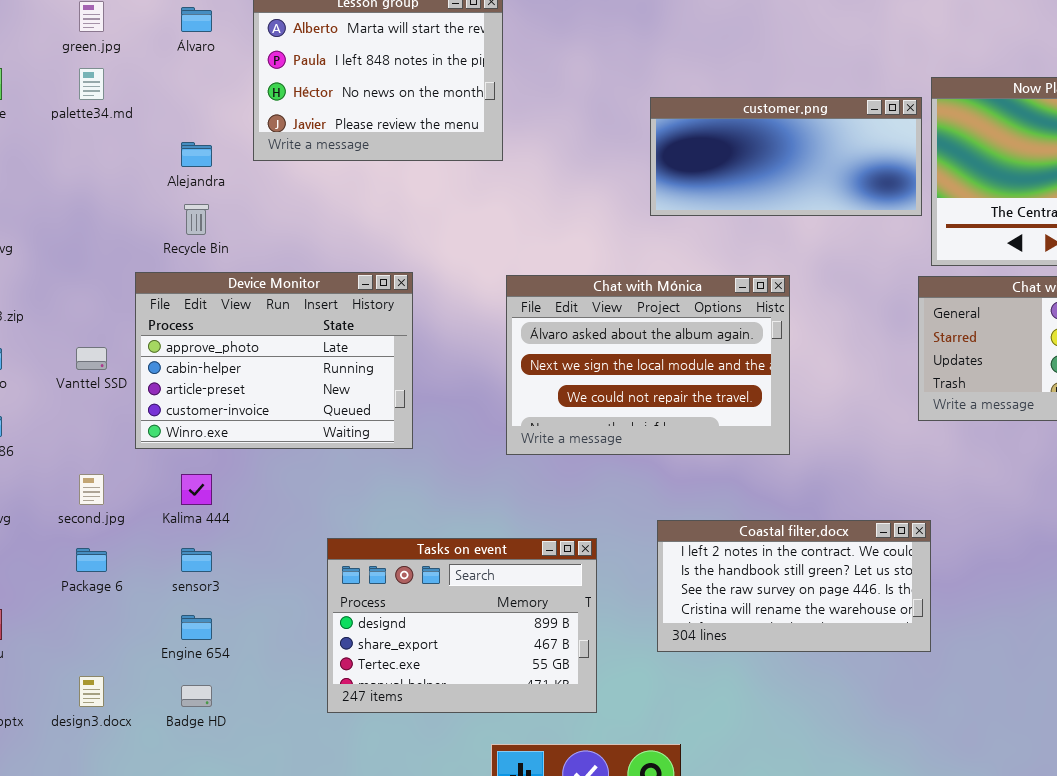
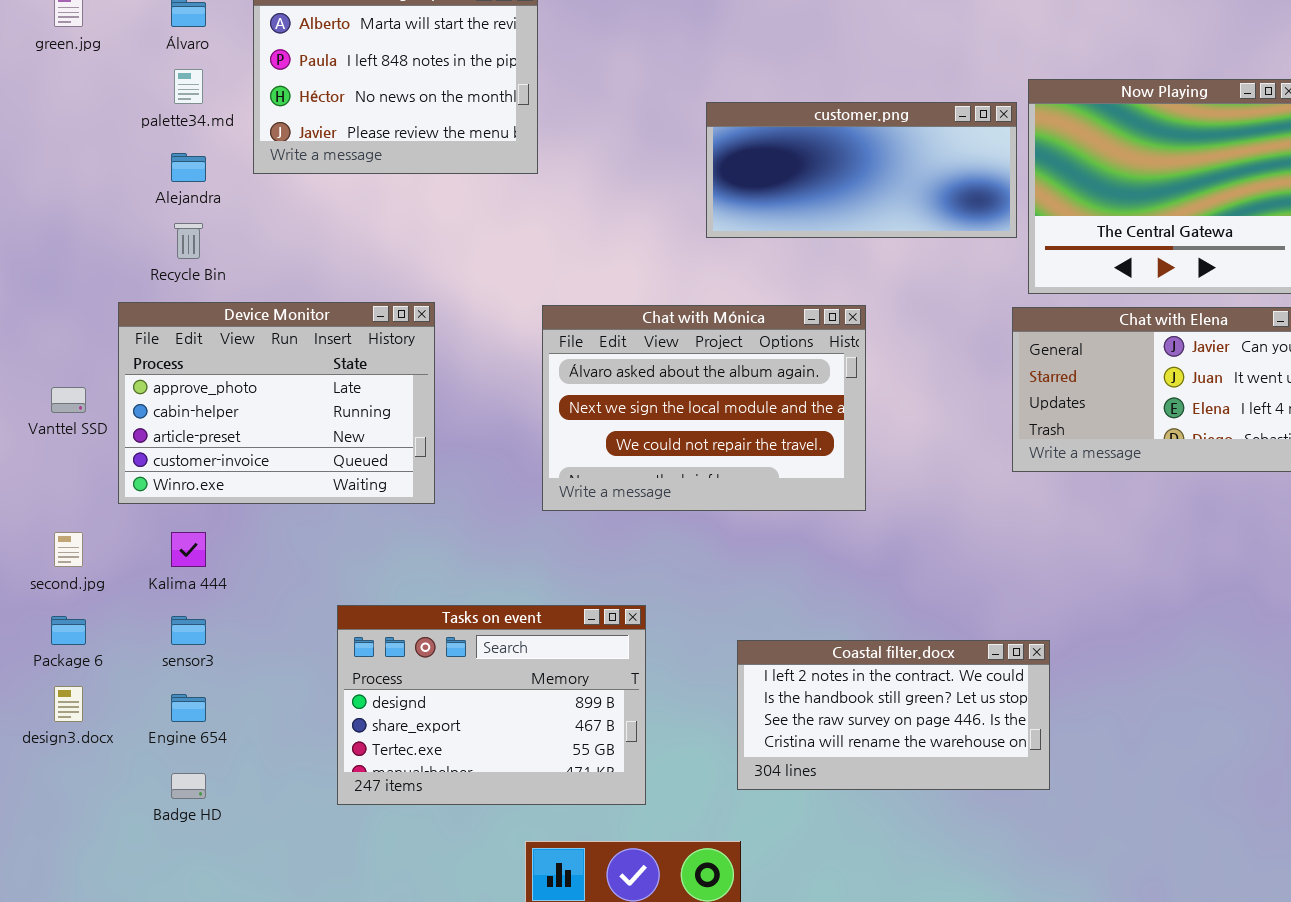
palette34.md: [79,68,104,100] -> [174,69,203,104], moved
Coastal filter.docx: [657,520,931,652] -> [737,640,1050,790], moved
design3.docx: [79,676,104,707] -> [54,686,83,722], moved

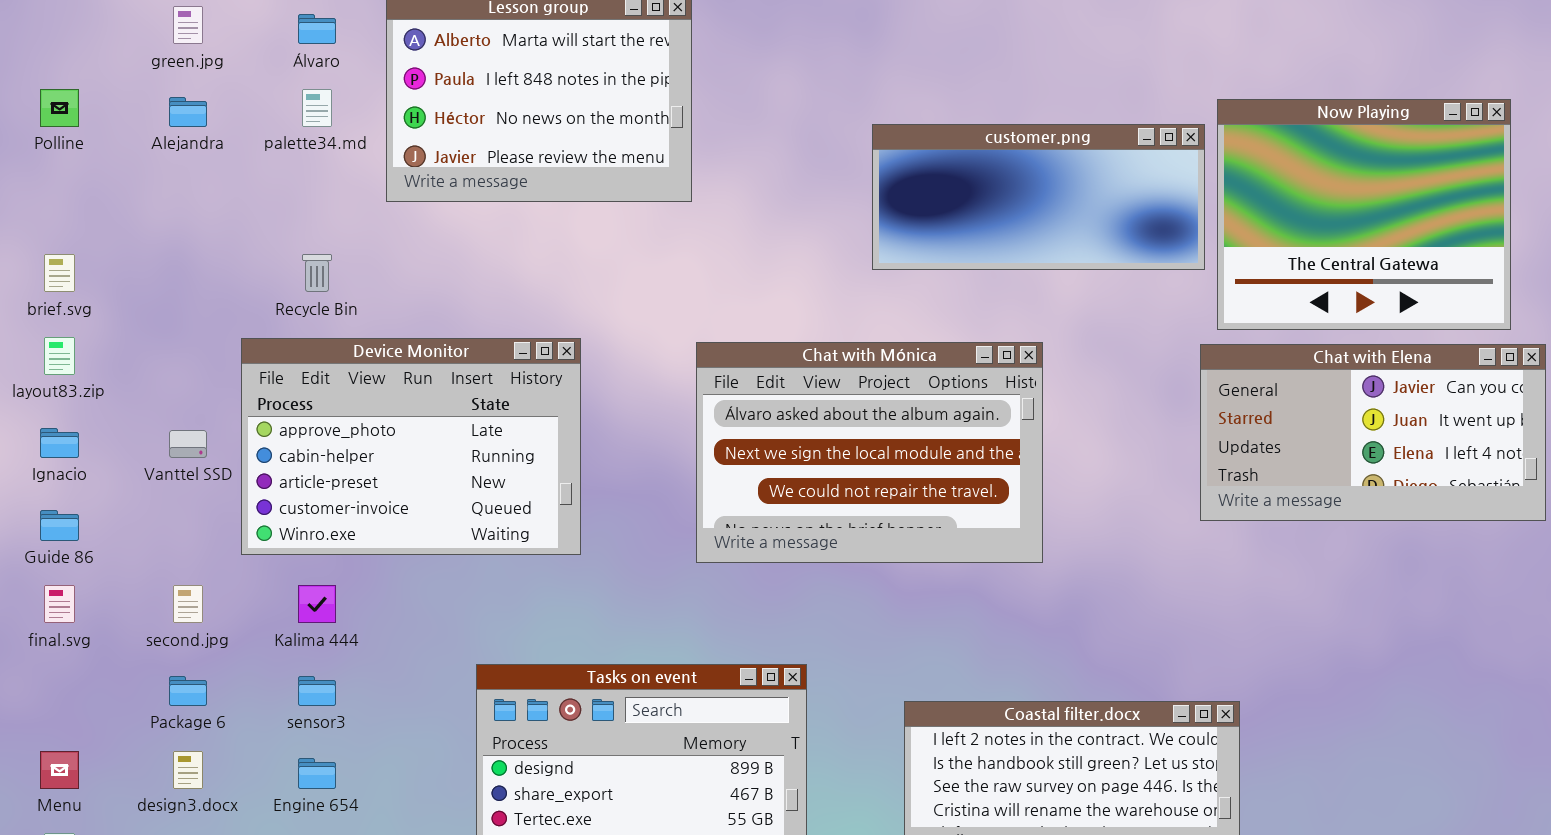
Alejandra: [171,153,206,182] -> [169,97,207,127], moved

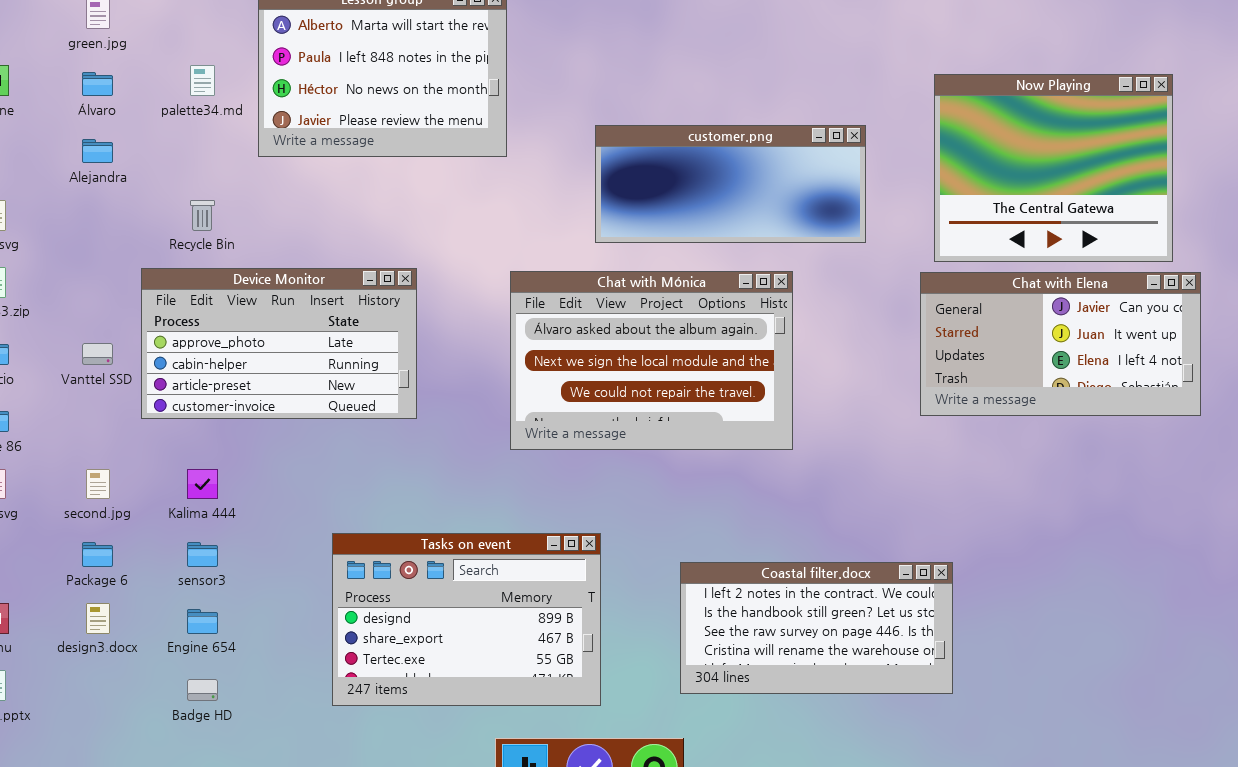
Álvaro: [298,14,336,44] -> [82,72,113,96], moved
Alejandra: [169,97,207,127] -> [82,139,113,163], moved
customer.png: [872,124,1205,270] -> [595,125,866,243], moved
Device Monitor: [241,338,581,555] -> [141,268,417,419], resized

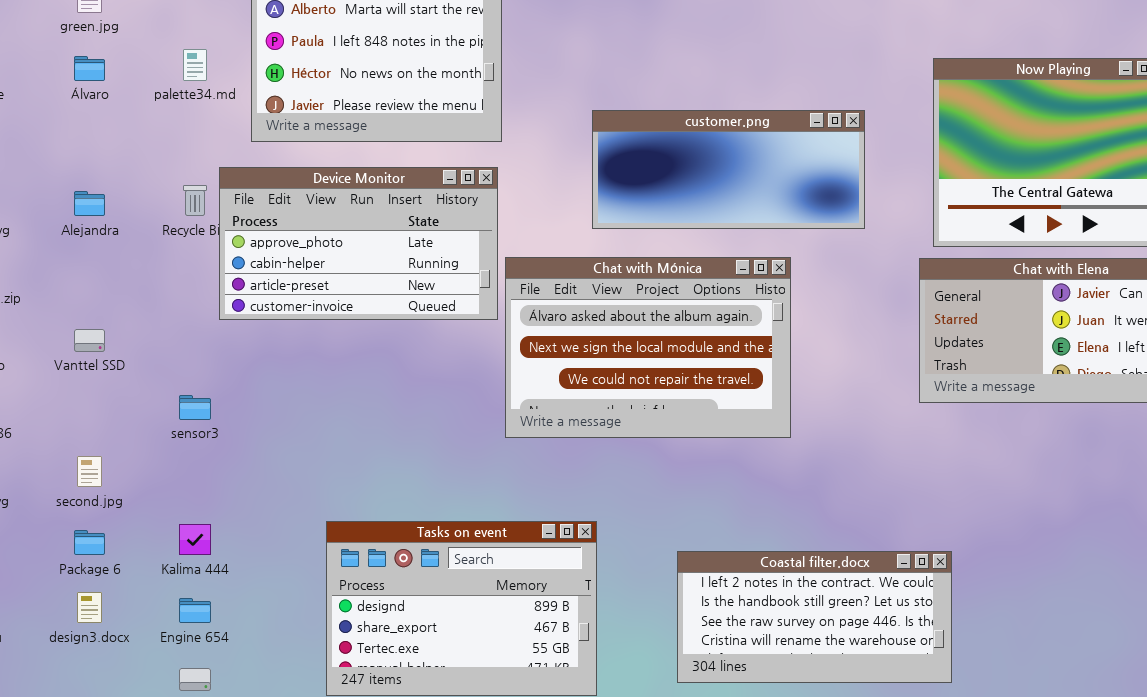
Alejandra: [82,139,113,163] -> [74,191,105,216], moved
Device Monitor: [141,268,417,419] -> [219,167,498,320], moved
Kalima 444: [187,469,218,499] -> [179,524,211,555], moved
sensor3: [187,542,218,567] -> [179,395,211,420], moved

